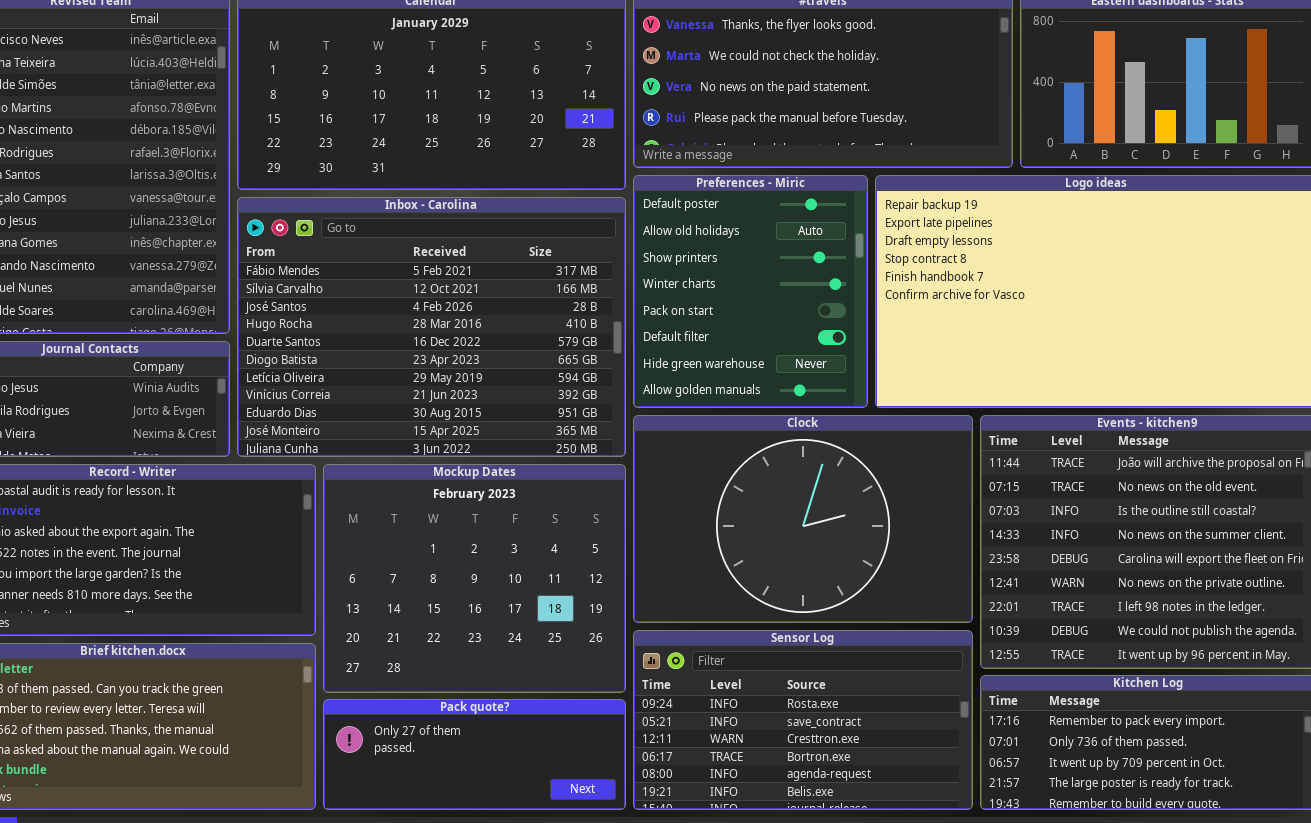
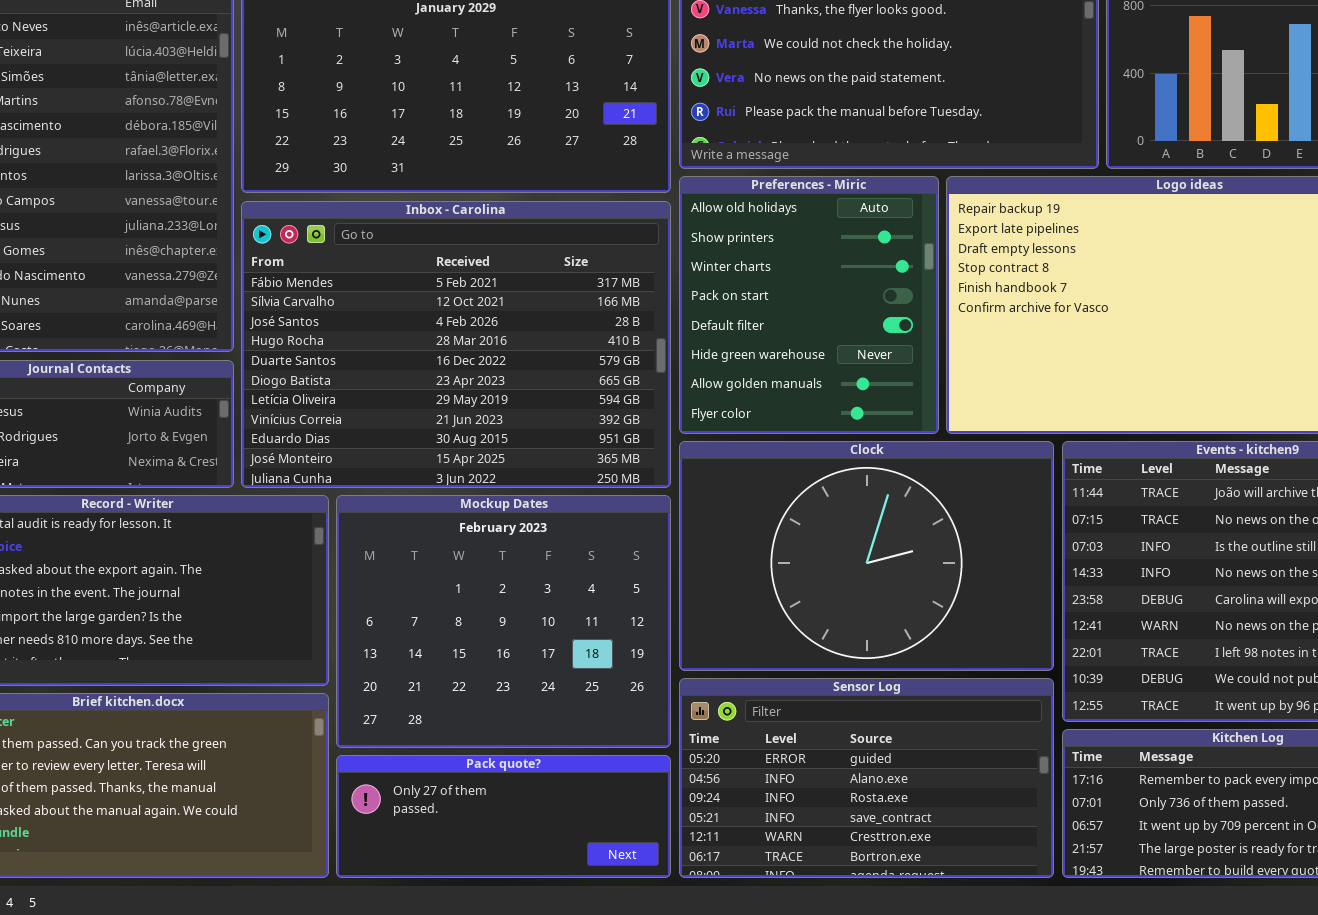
Preferences - Miric: [633,175,868,408] -> [679,176,939,434], scrolled down 1 row
Sensor Log: [633,630,973,810] -> [679,678,1054,878], scrolled up 2 rows

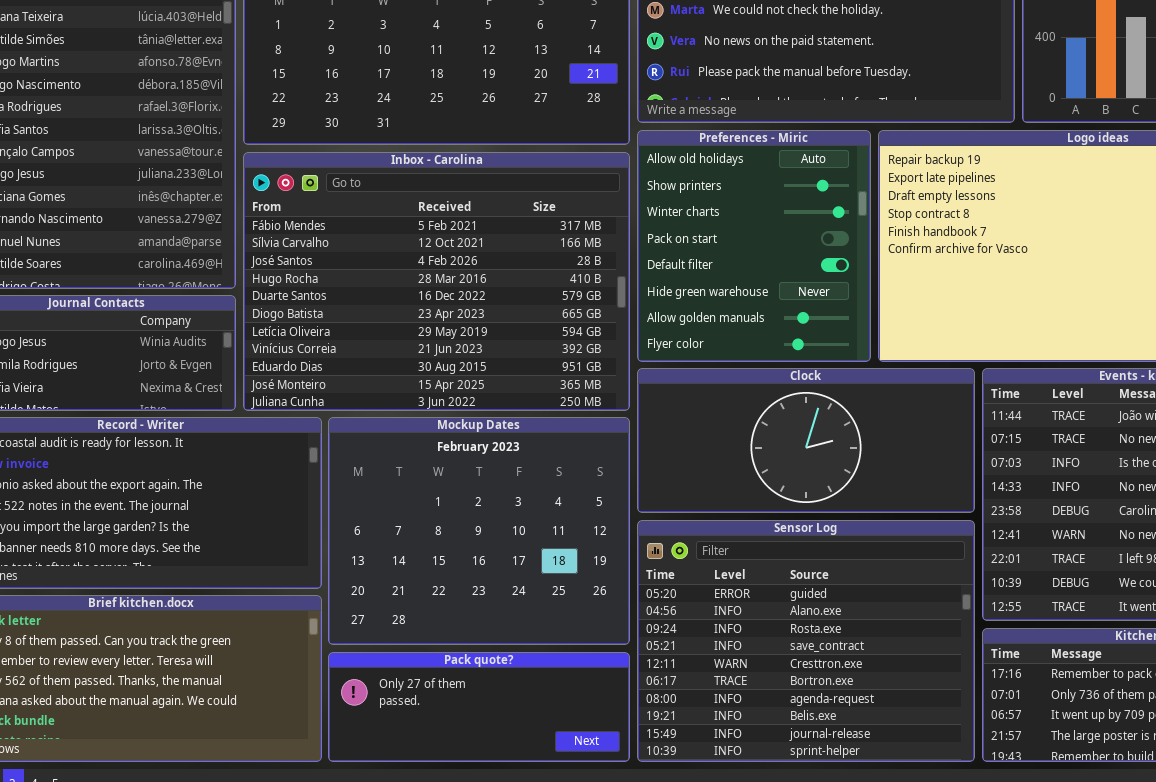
Clock: [679,441,1054,671] -> [637,368,975,513], resized
Sensor Log: [679,678,1054,878] -> [637,520,975,762], resized

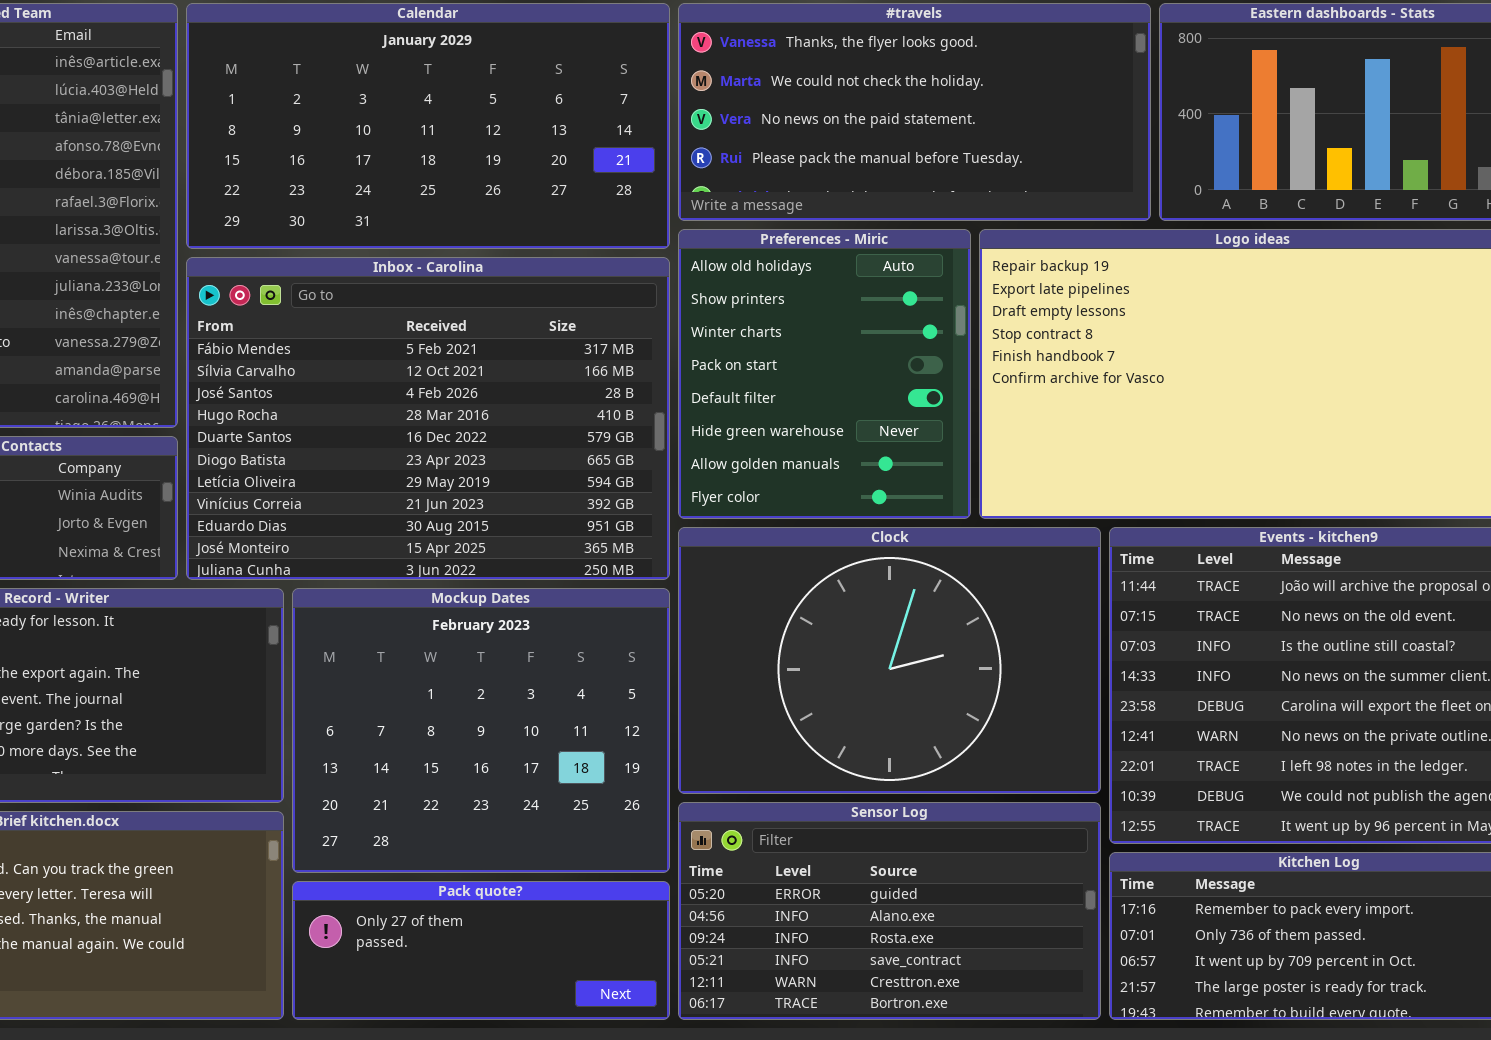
Clock: [637,368,975,513] -> [678,527,1101,794], resized
Sensor Log: [637,520,975,762] -> [678,802,1101,1020], resized

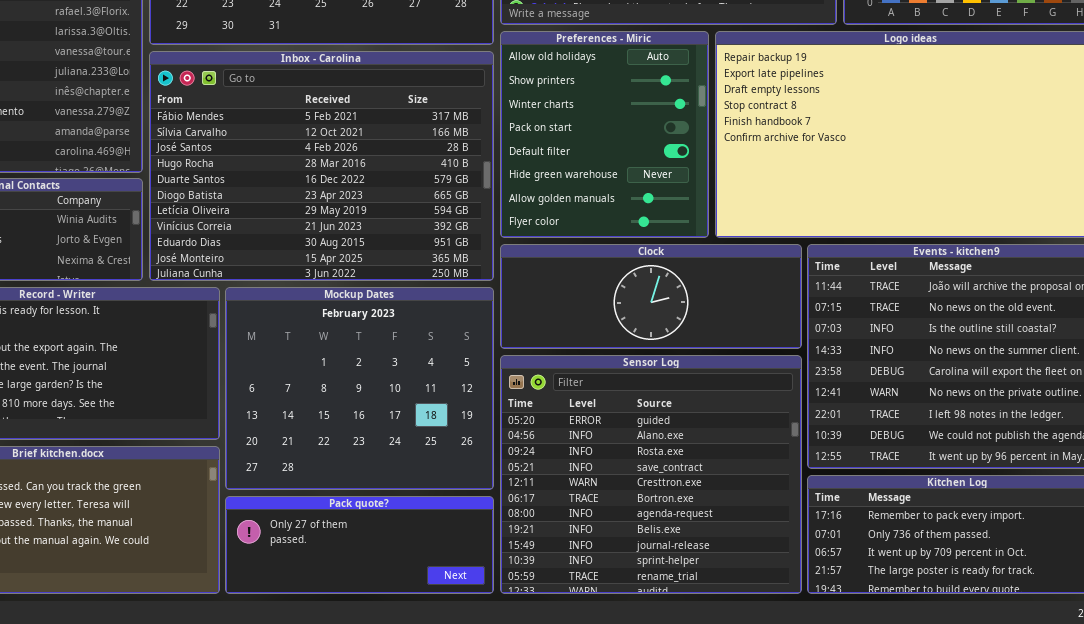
Clock: [678,527,1101,794] -> [500,244,802,349], resized
Sensor Log: [678,802,1101,1020] -> [500,355,802,594], resized

